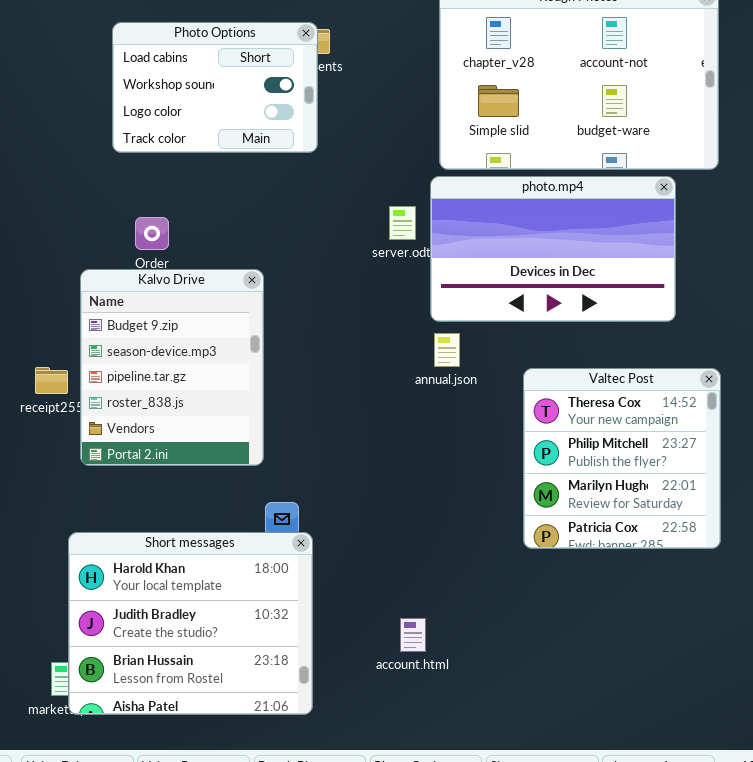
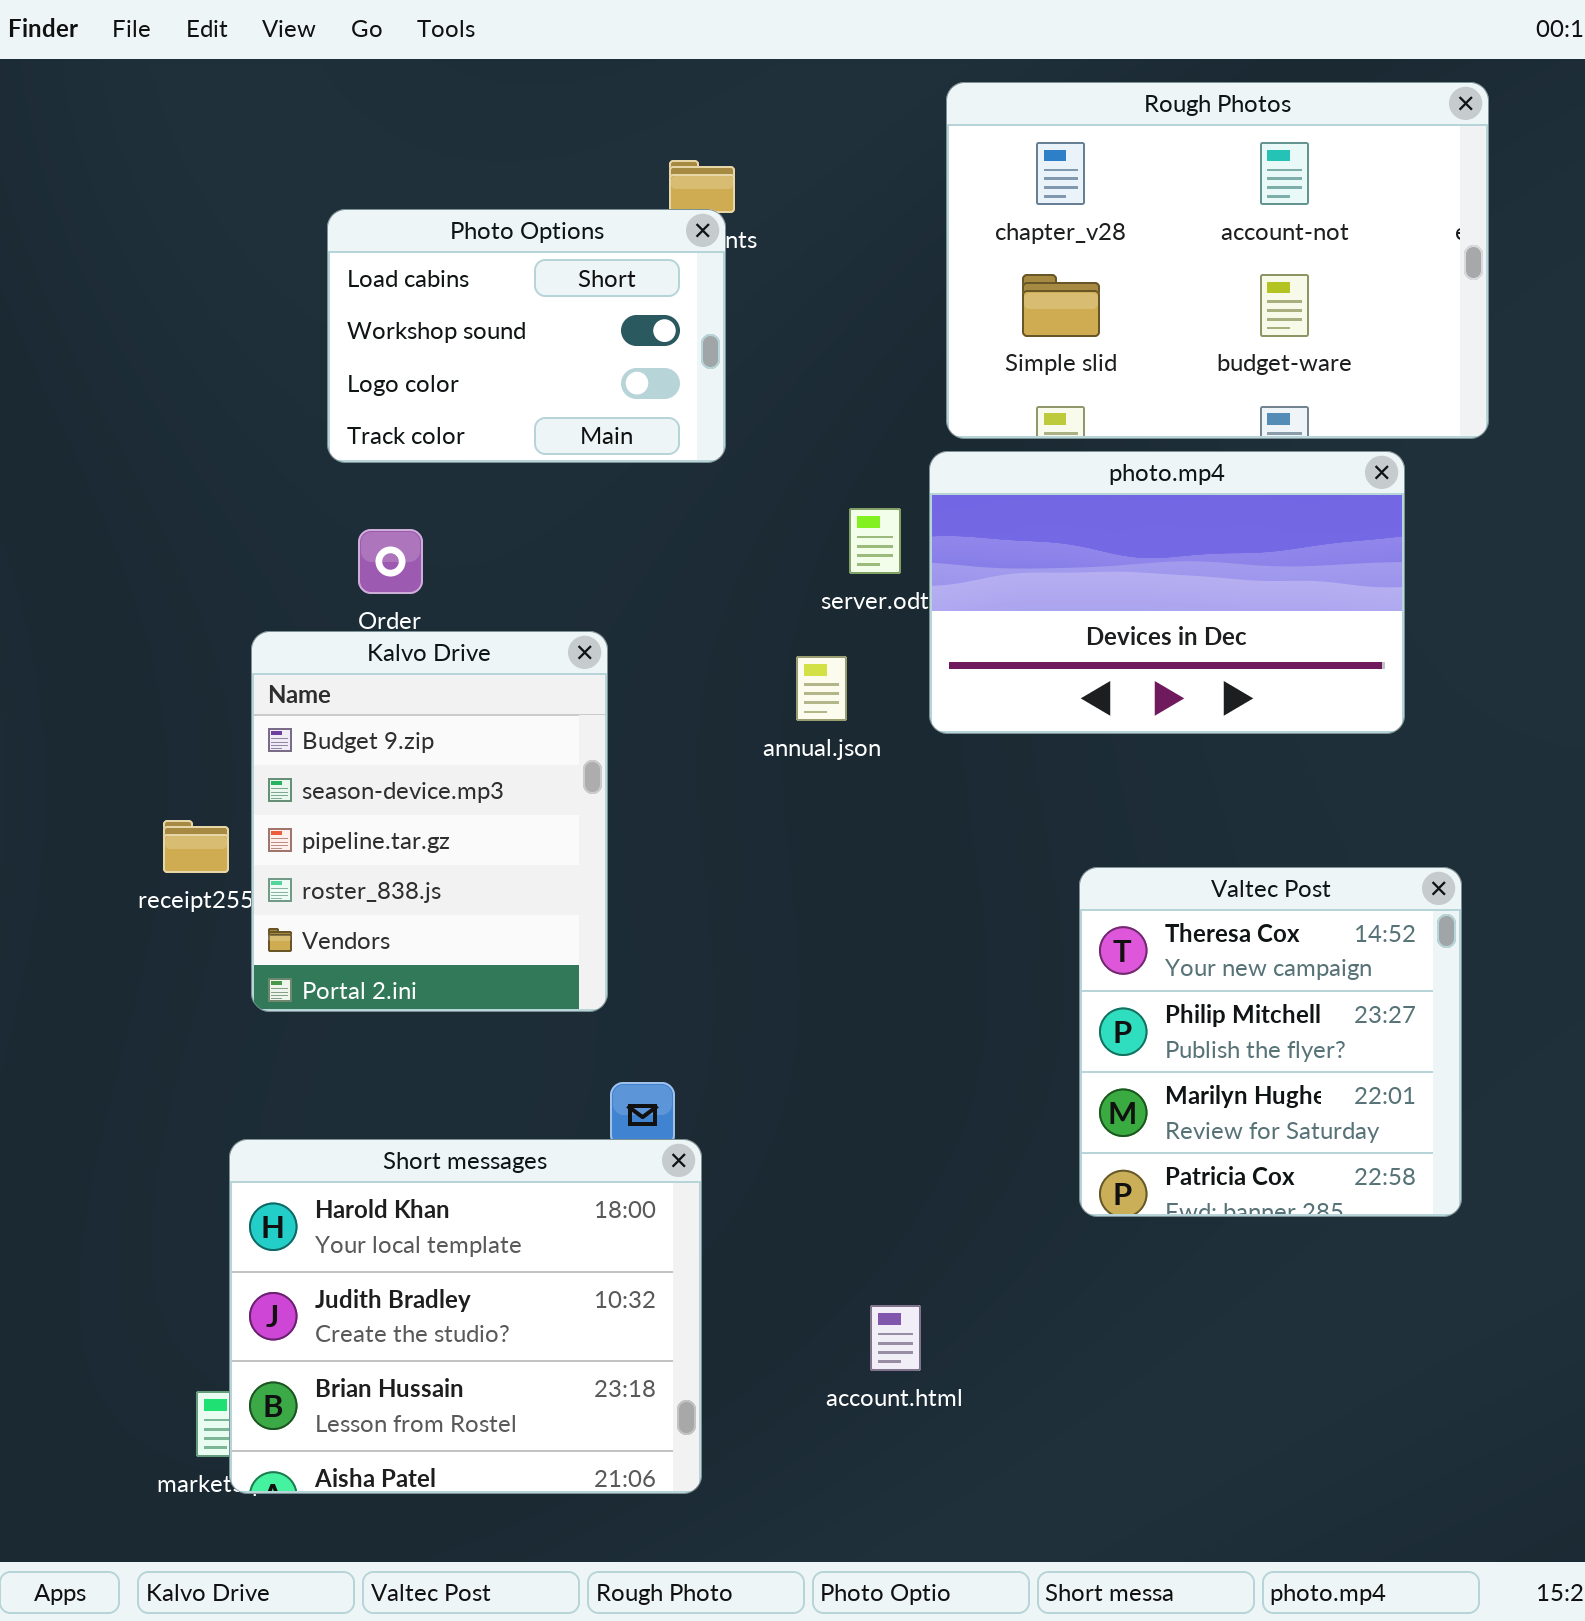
Photo Options: [112,22,318,153] -> [327,209,726,463], moved
annual.json: [434,333,460,367] -> [796,656,847,721], moved
Valtec Post: [523,368,721,549] -> [1079,867,1462,1217], moved

